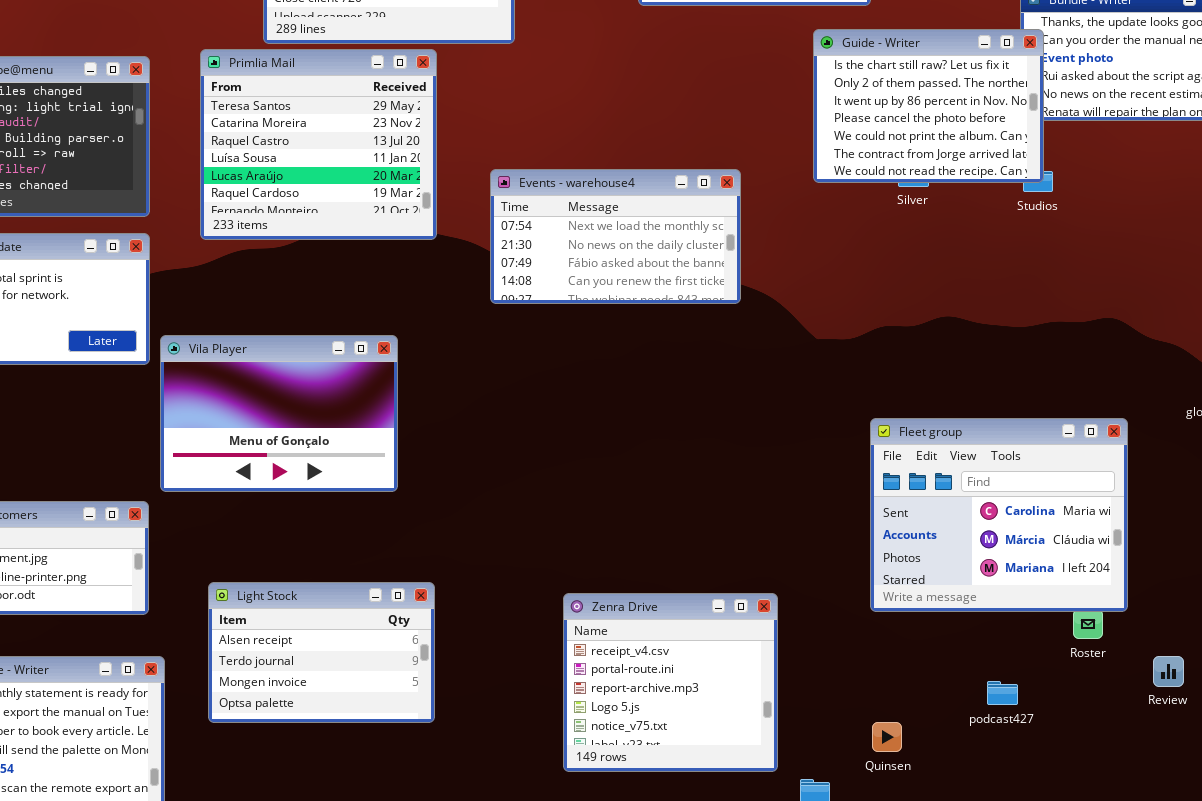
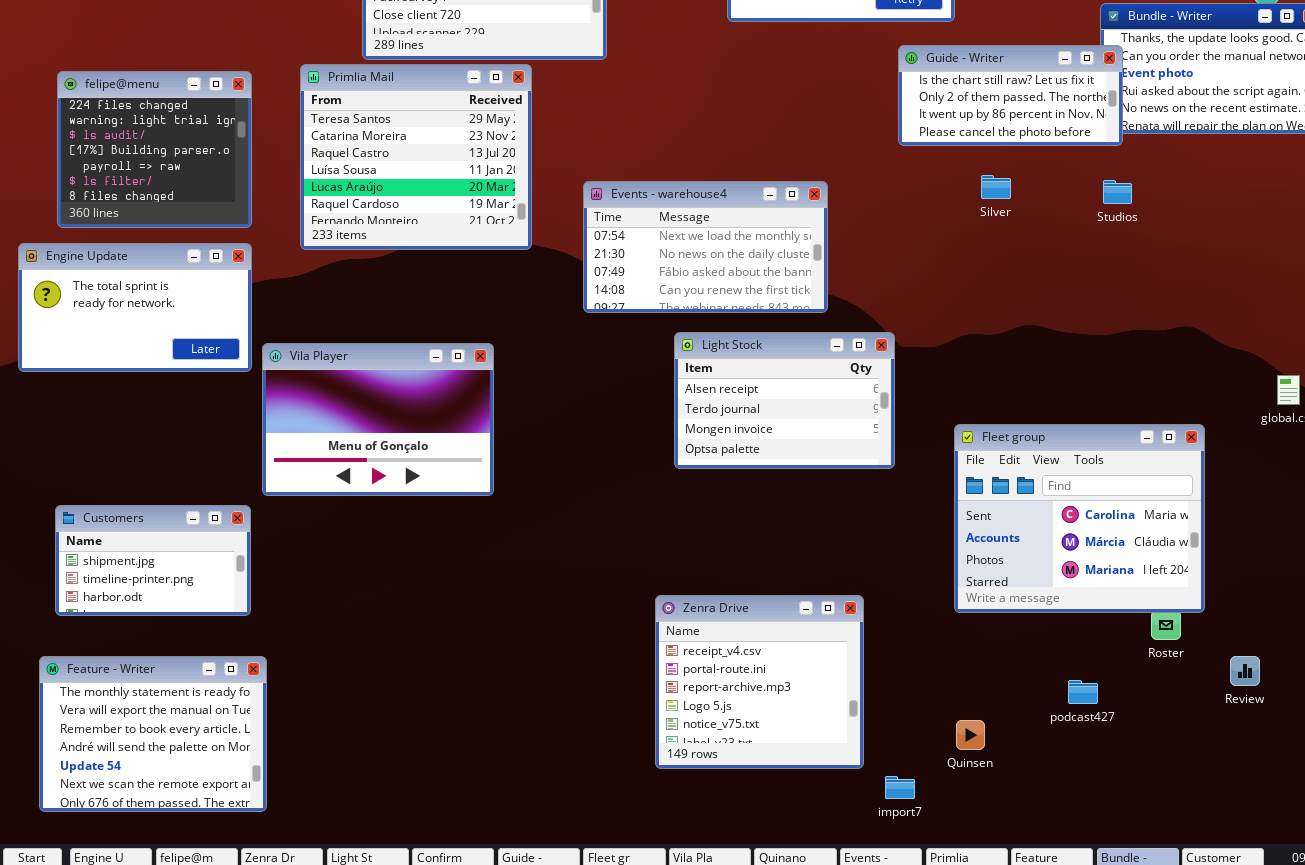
Guide - Writer: [813,29,1044,183] -> [898,45,1123,146], resized
Light Stock: [208,582,435,723] -> [674,332,895,469], moved

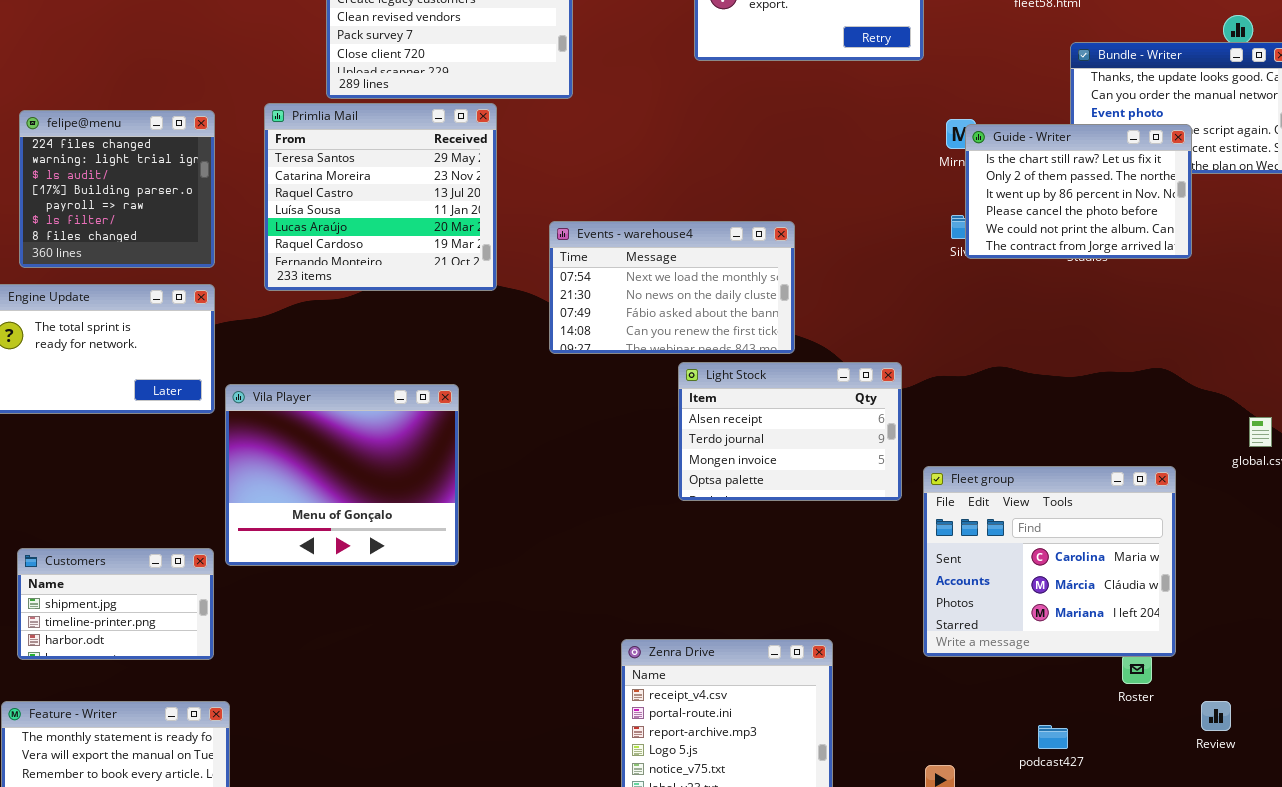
Guide - Writer: [898,45,1123,146] -> [965,124,1192,259], moved, resized
Light Stock: [674,332,895,469] -> [678,362,902,501], moved
Vila Player: [262,343,494,496] -> [225,384,459,566], resized

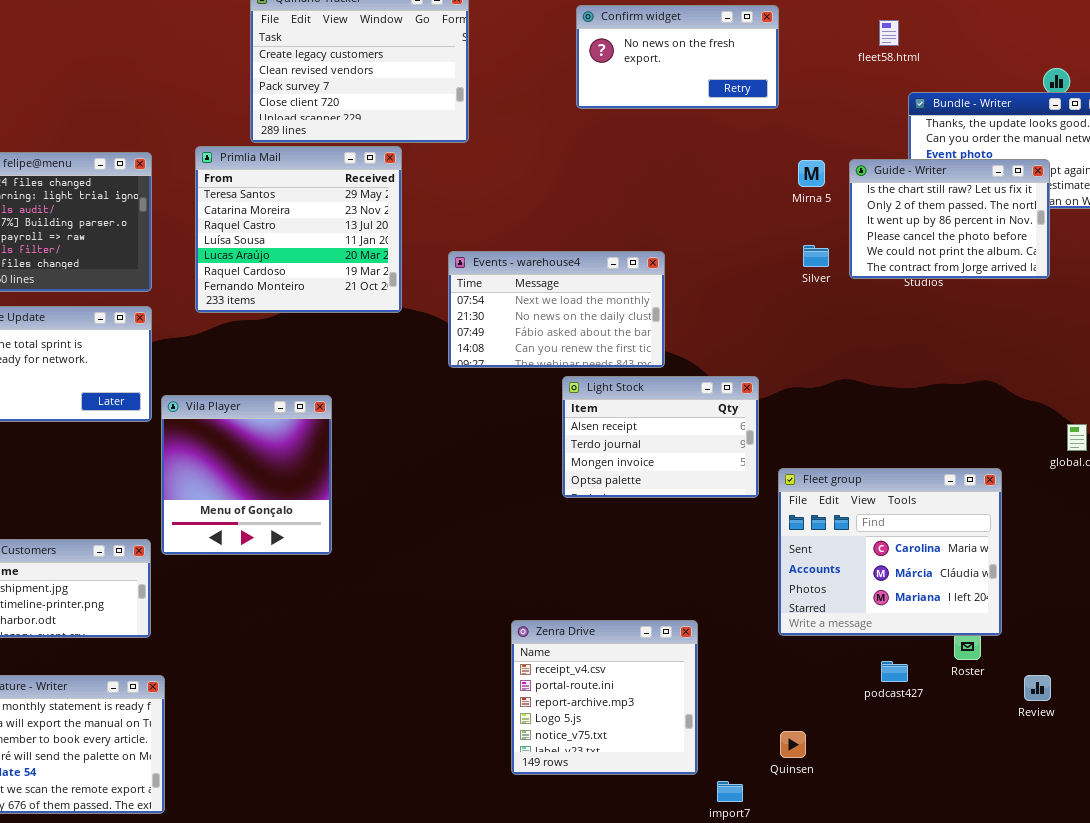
Guide - Writer: [965,124,1192,259] -> [849,159,1050,279], moved
Vila Player: [225,384,459,566] -> [161,395,332,555], resized
podcast427: [1038,725,1068,749] -> [881,661,908,682], moved

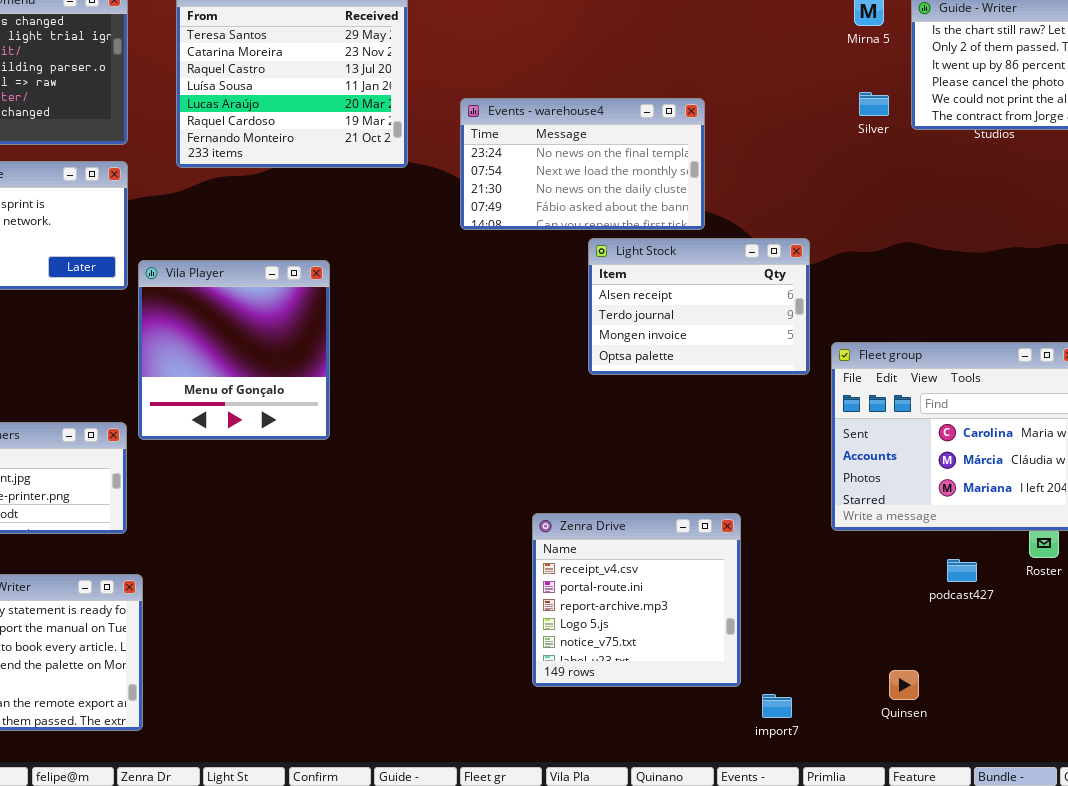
Events - warehouse4: [448,251,665,368] -> [460,98,705,230], scrolled up 1 row
Quinsen: [780,731,806,758] -> [889,670,919,700], moved

